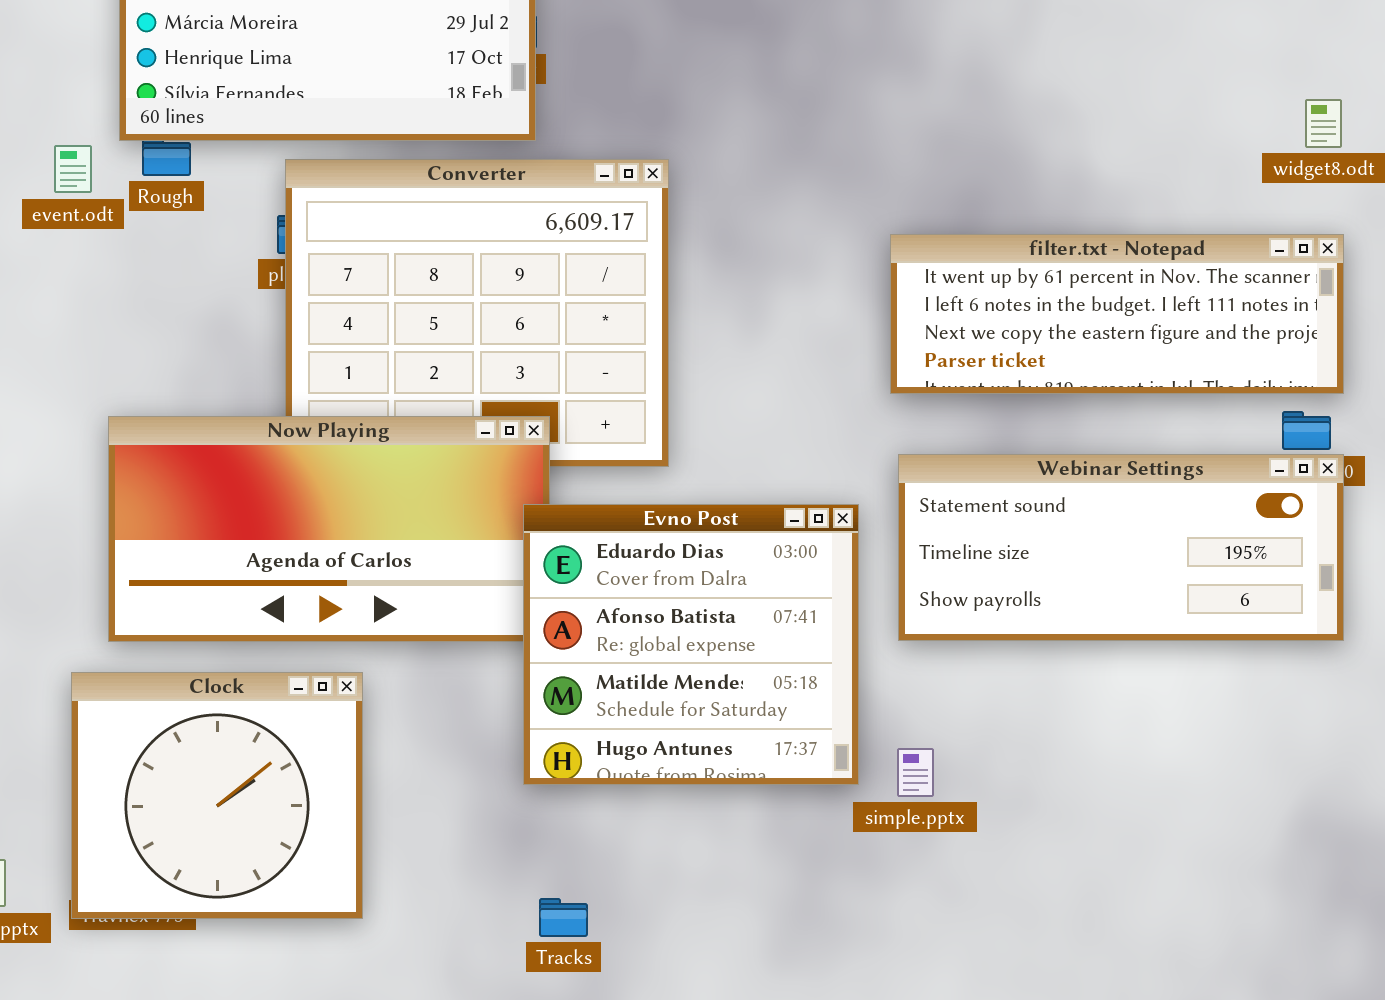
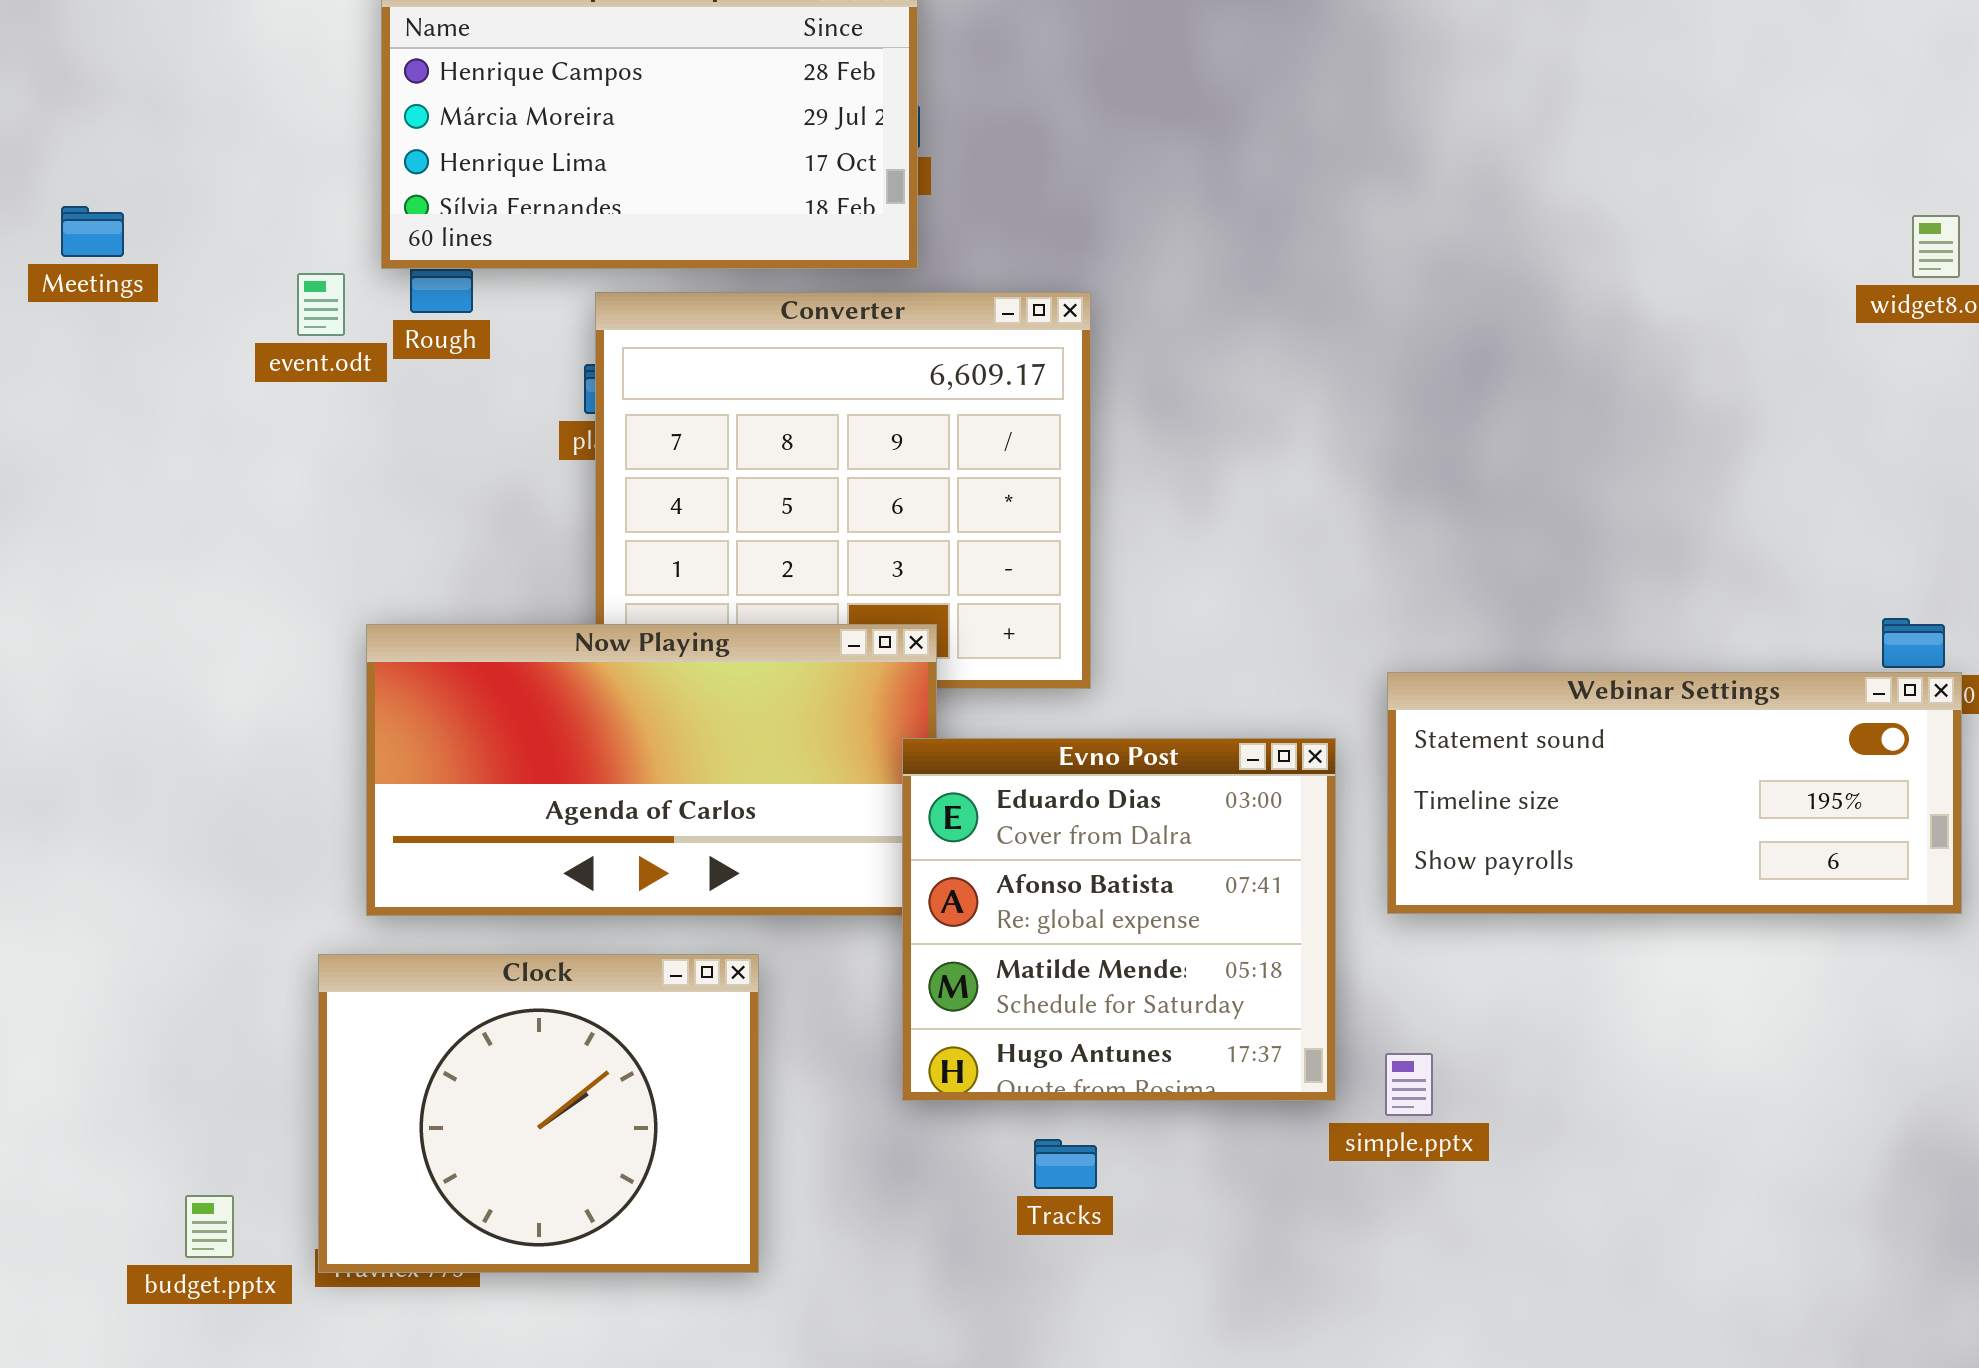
filter.txt - Notepad: [890,234,1344,394] -> none, closed
Clock: [71,672,363,919] -> [318,954,759,1273], resized
Tracks: [539,898,588,937] -> [1034,1139,1097,1189], moved

